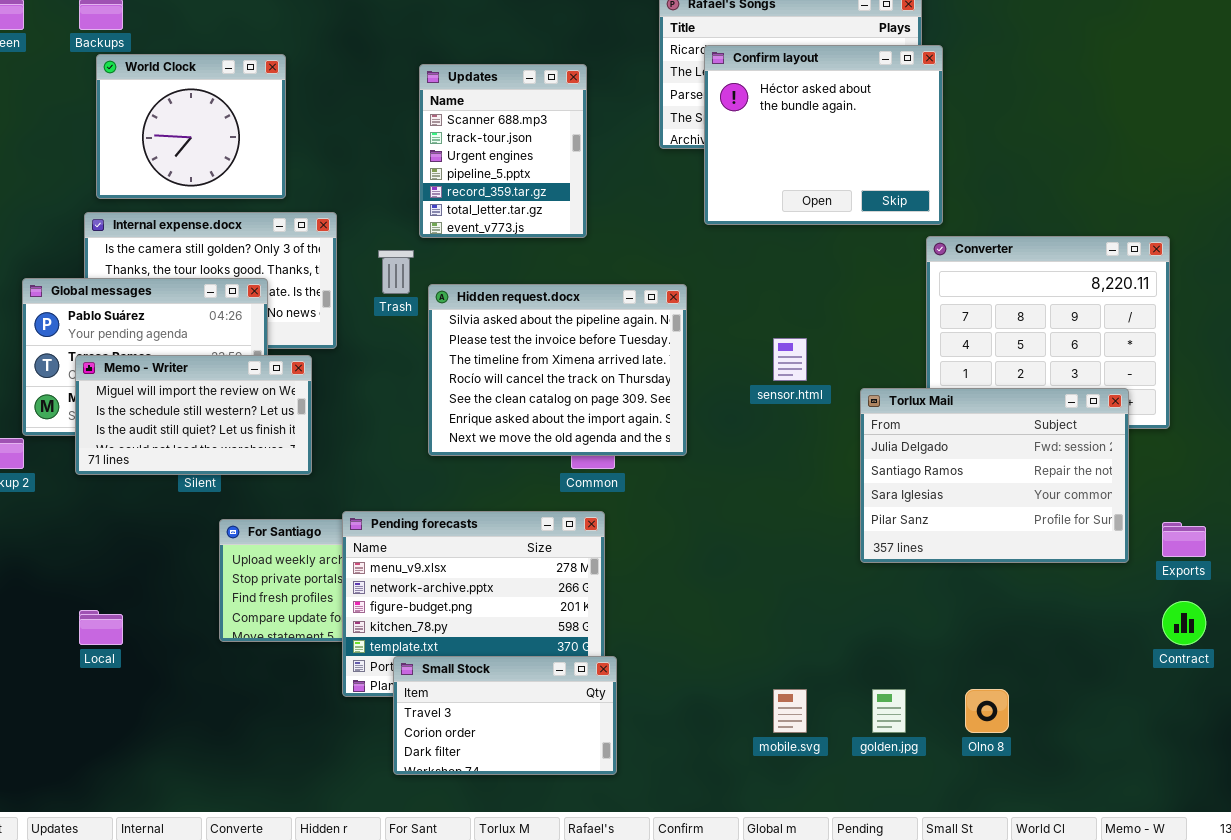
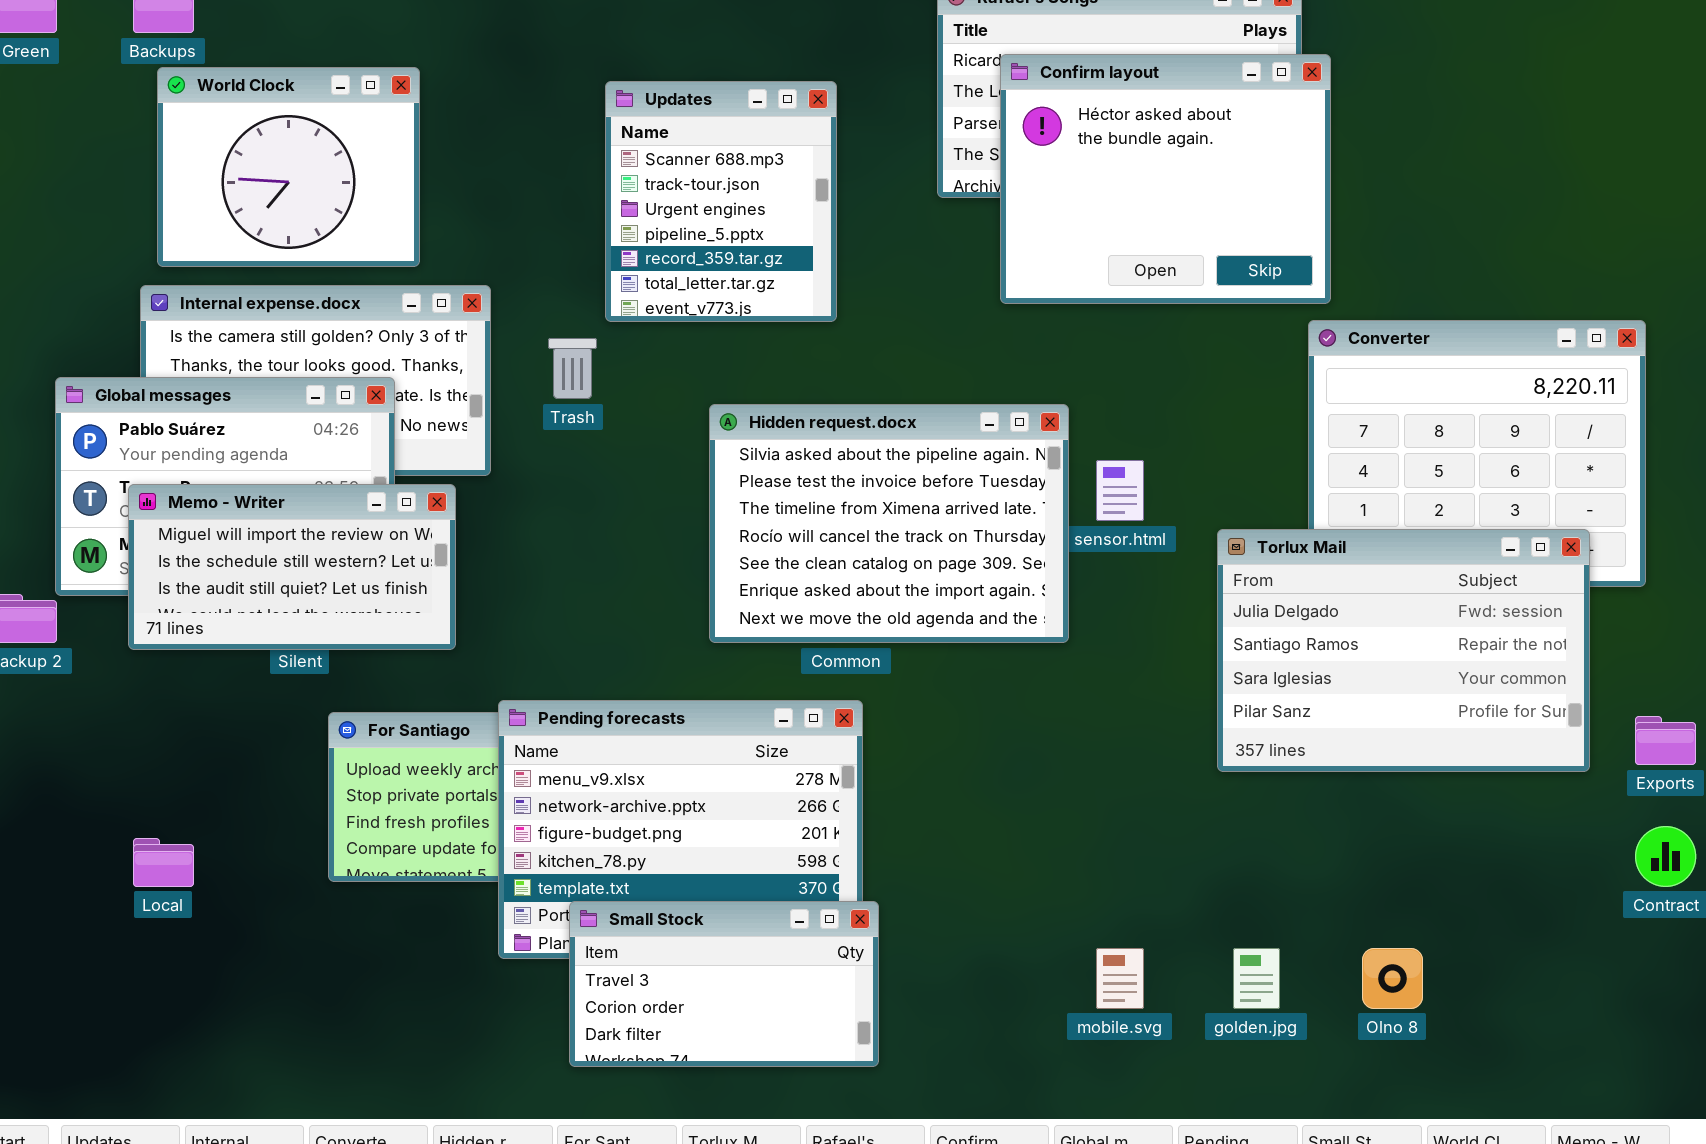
Hidden request.docx: [428,284,687,456] -> [709,404,1069,643], moved

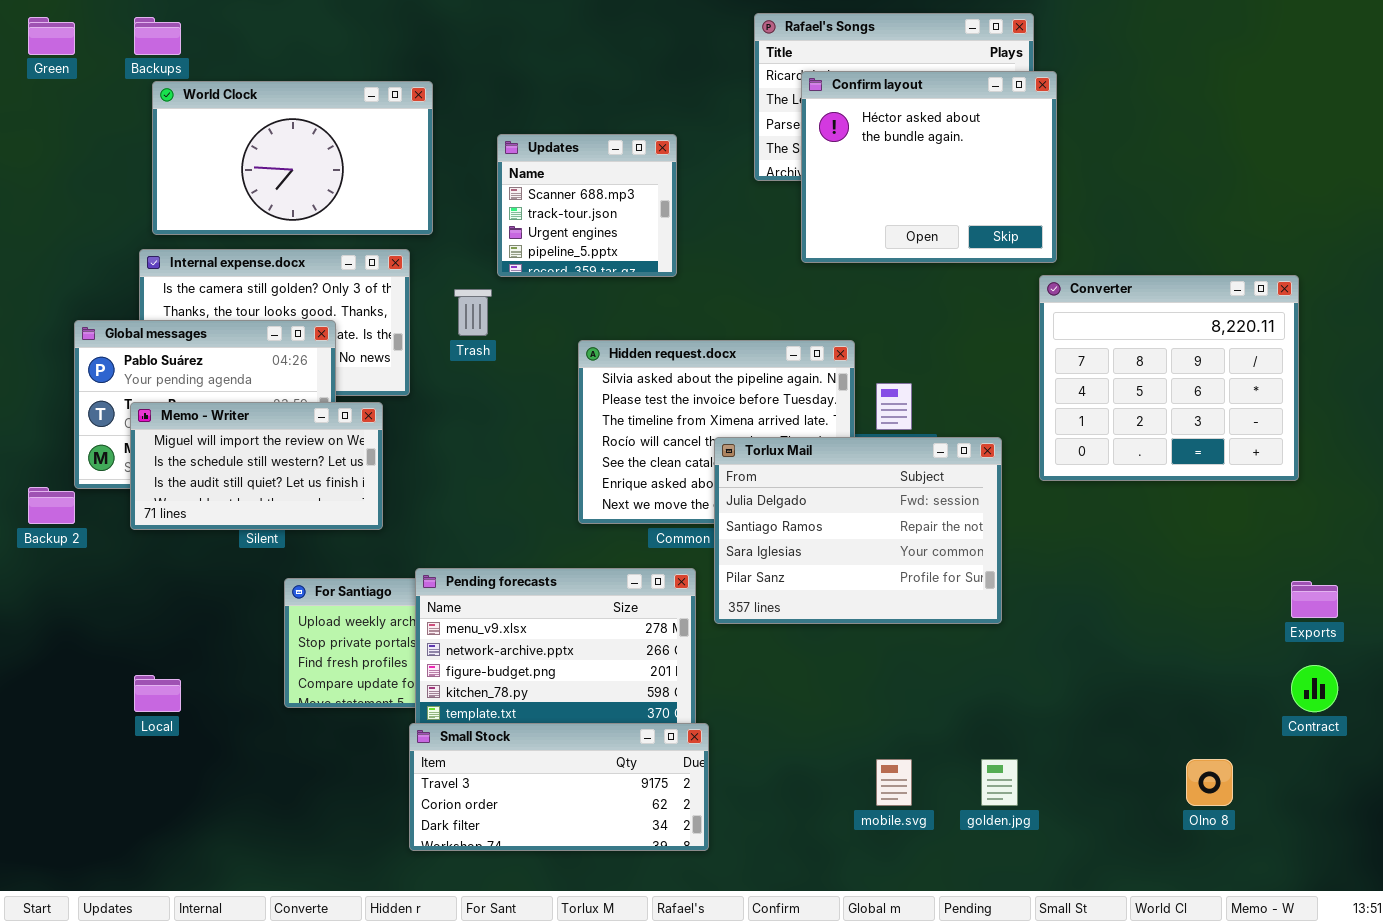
World Clock: [157,67,420,267] -> [152,81,433,235], resized
Updates: [605,81,837,322] -> [497,134,677,277], resized
Torlux Mail: [1217,529,1590,772] -> [714,437,1002,624], moved
Small Stock: [569,901,879,1067] -> [409,723,709,851], resized
Olno 8: [1362,948,1423,1009] -> [1186,759,1233,806], moved

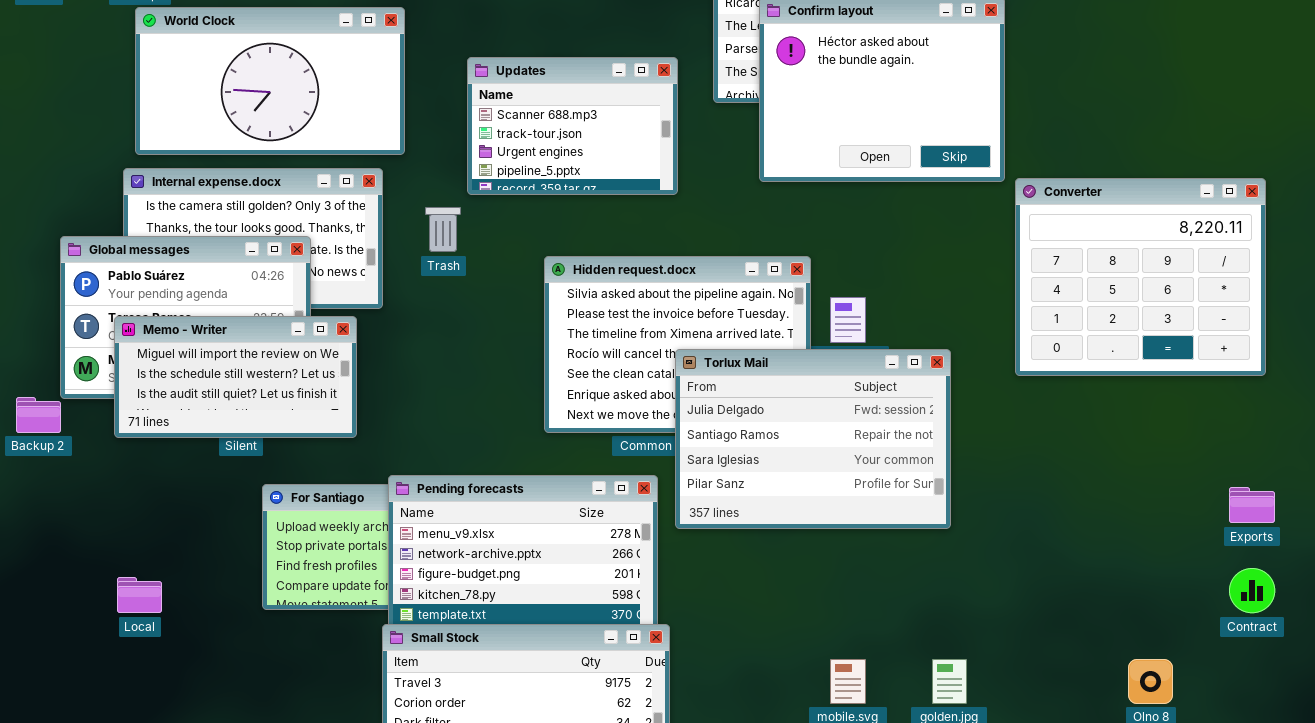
Updates: [497,134,677,277] -> [467,57,678,195], resized
Converter: [1039,275,1299,481] -> [1015,178,1266,376], moved

